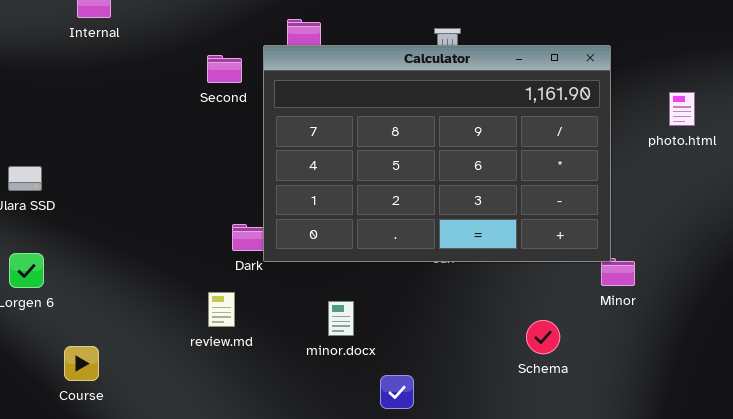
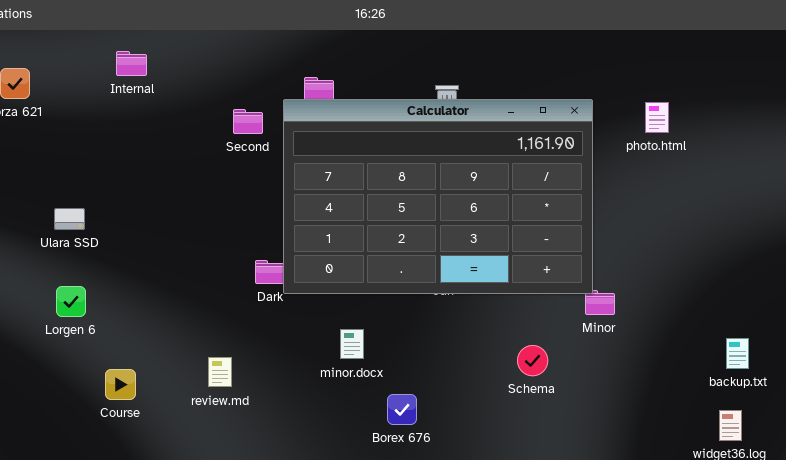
photo.html: [669,92,695,126] -> [645,102,669,133], moved
review.md: [208,292,235,327] -> [208,357,232,387], moved

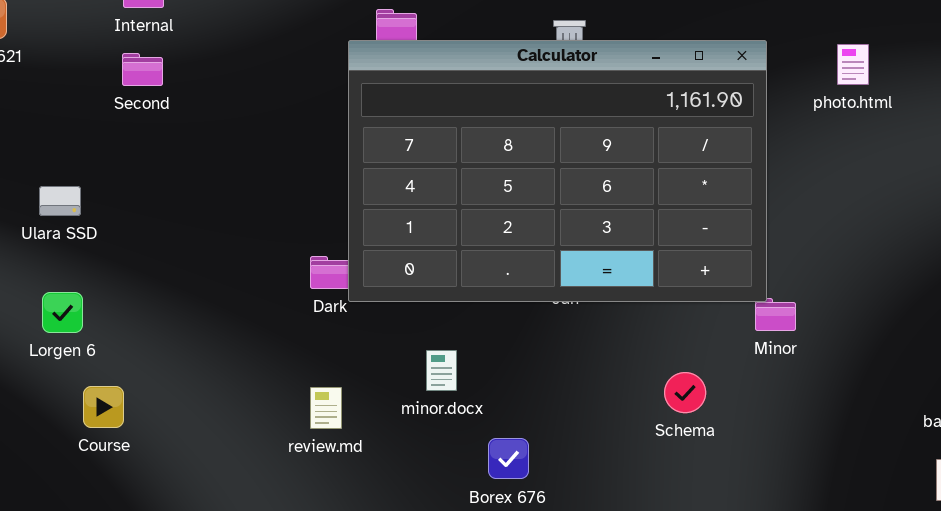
Second: [233,109,263,134] -> [122,53,163,86], moved
review.md: [208,357,232,387] -> [310,387,342,429], moved
Course: [105,369,136,400] -> [83,386,124,428], moved

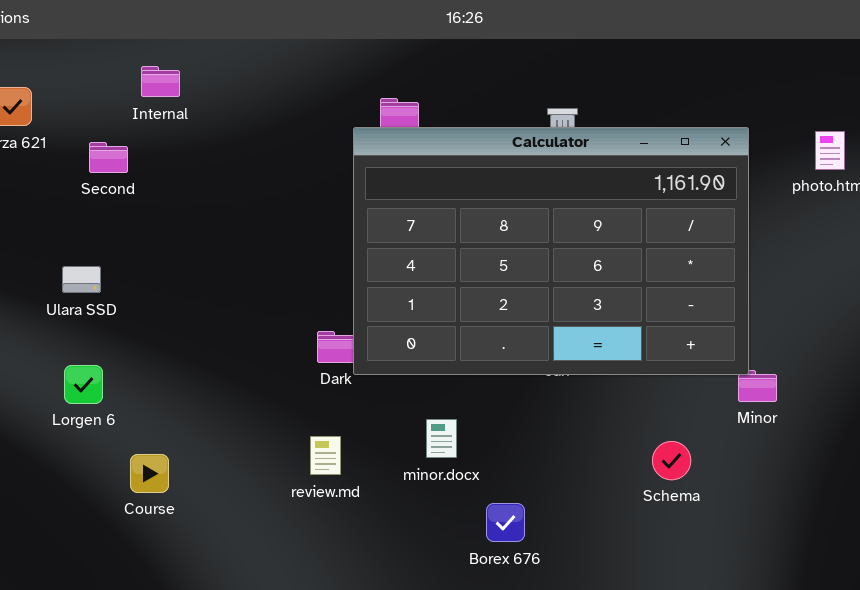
Second: [122,53,163,86] -> [89,142,128,173], moved
Course: [83,386,124,428] -> [130,454,169,493], moved
review.md: [310,387,342,429] -> [310,436,341,475], moved

